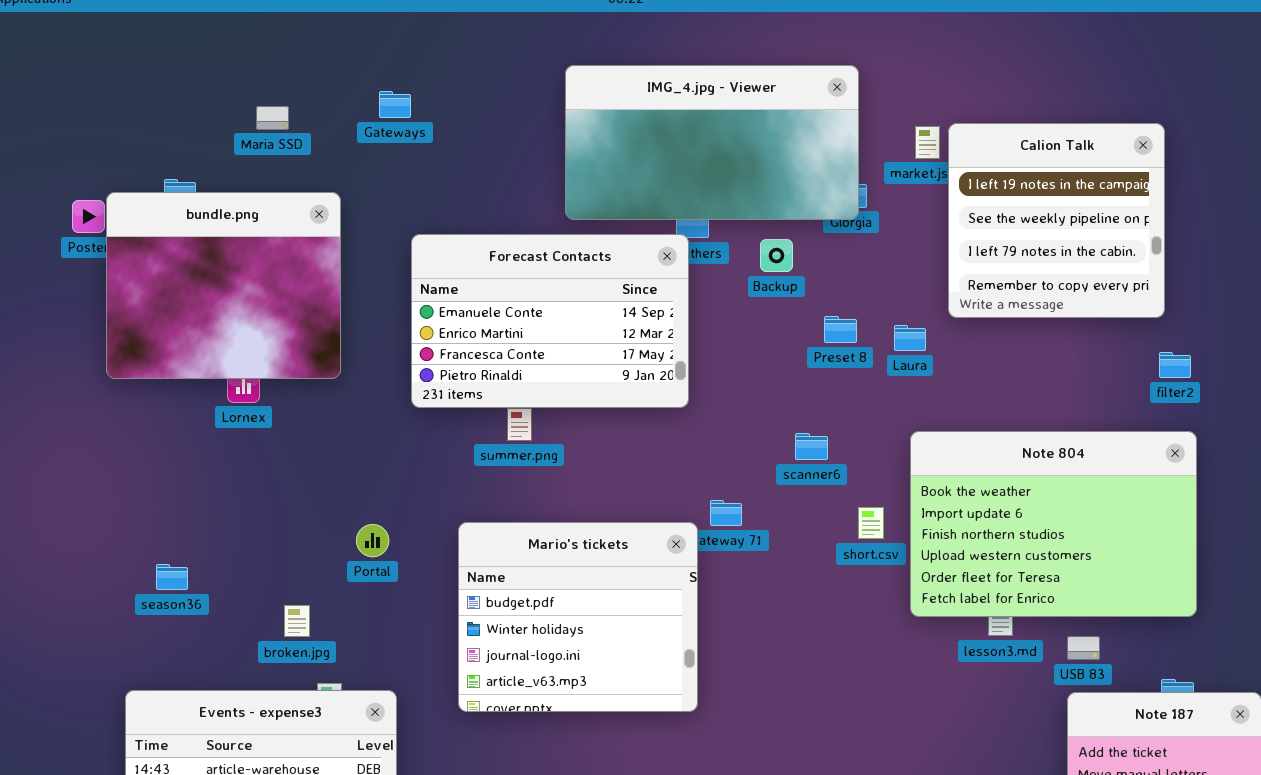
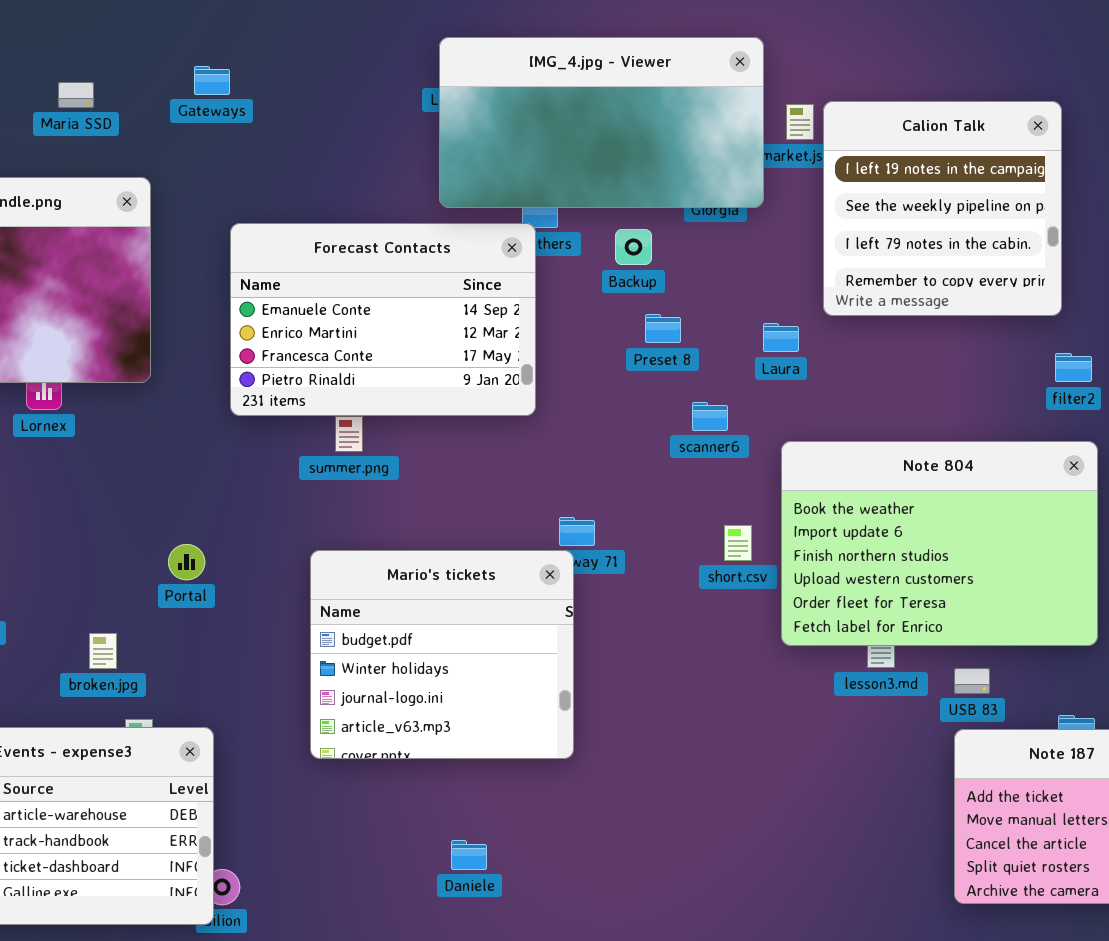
IMG_4.jpg - Viewer: [565,65,859,220] -> [439,37,764,208], moved
Preset 8: [824,316,857,343] -> [645,314,681,343], moved
scanner6: [795,433,828,460] -> [692,402,728,431], moved
Mario's tickets: [458,522,698,712] -> [310,550,574,759], moved

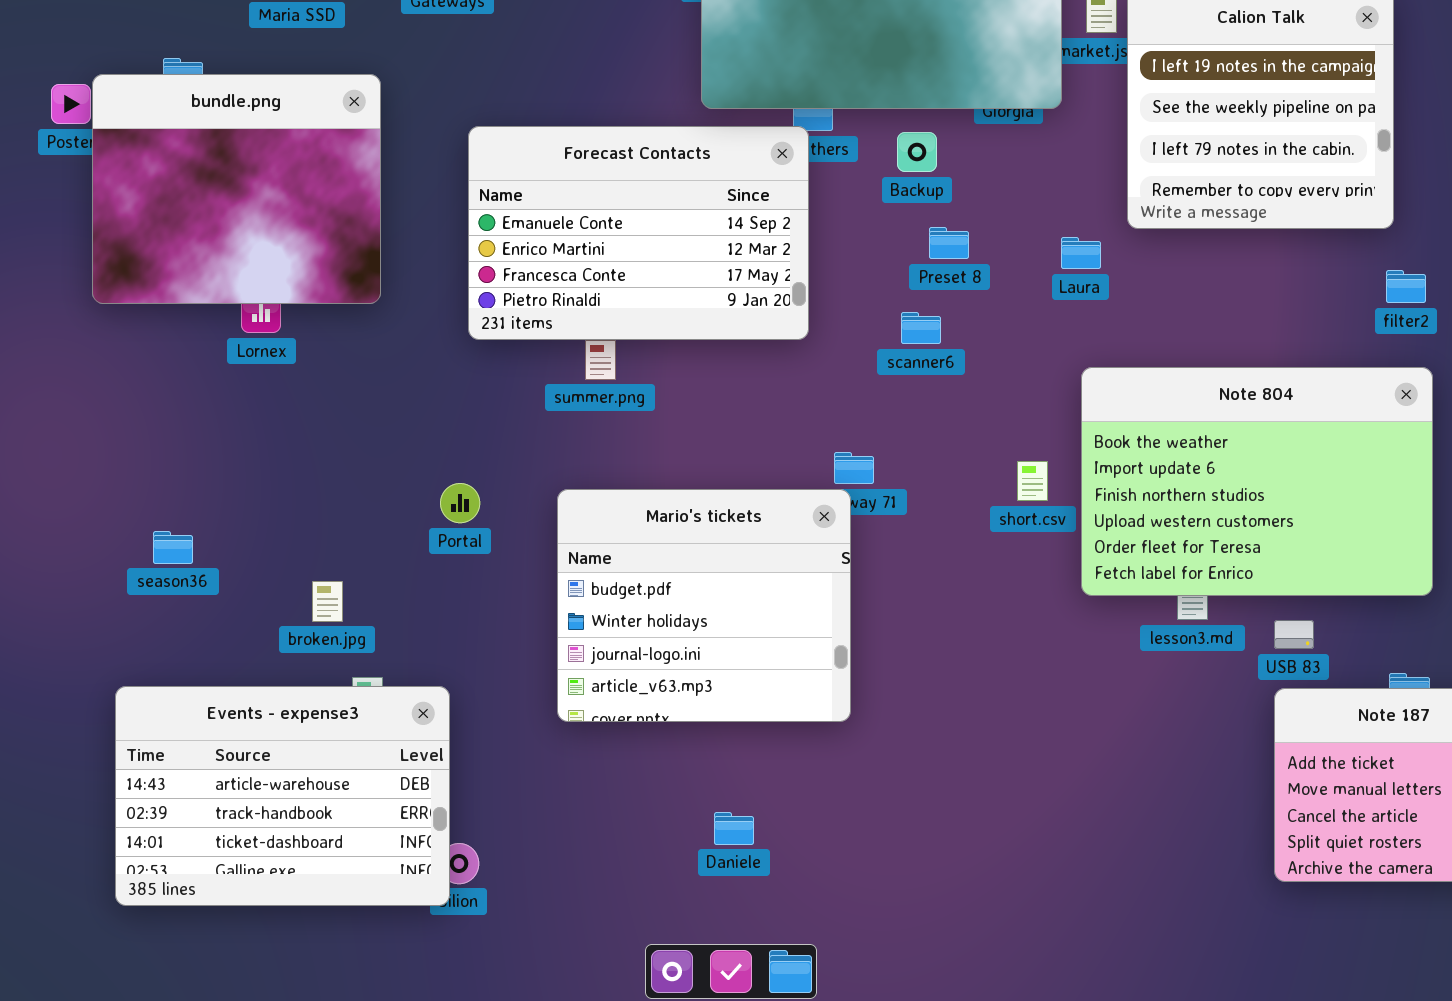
scanner6: [692,402,728,431] -> [901,312,941,344], moved
Portal: [168,544,205,580] -> [440,483,480,523], moved

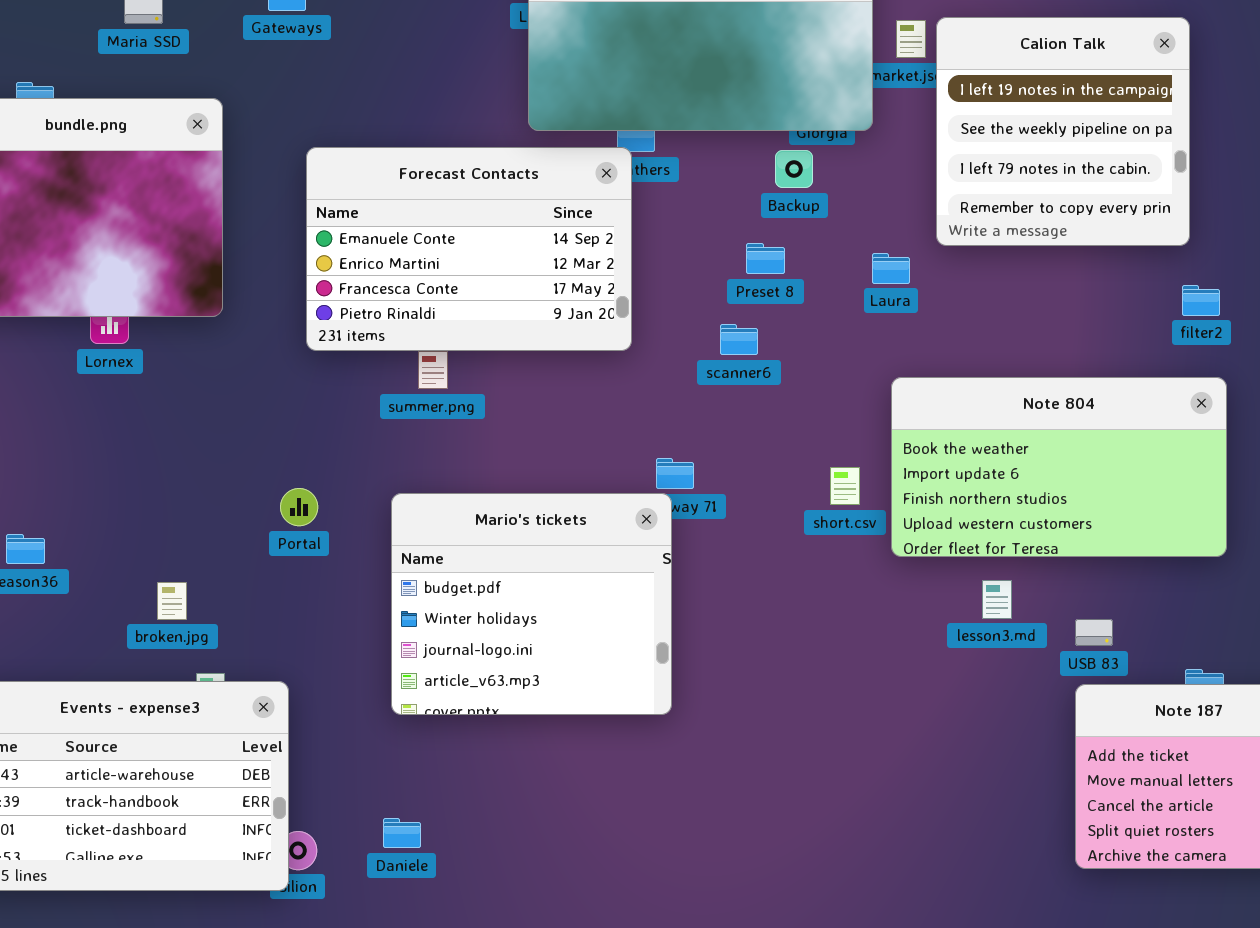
Backup: [897,132,937,172] -> [775,150,813,188], moved
Note 804: [1081,367,1433,596] -> [891,377,1227,557], resized
Daniele: [714,812,754,845] -> [383,818,421,848], moved

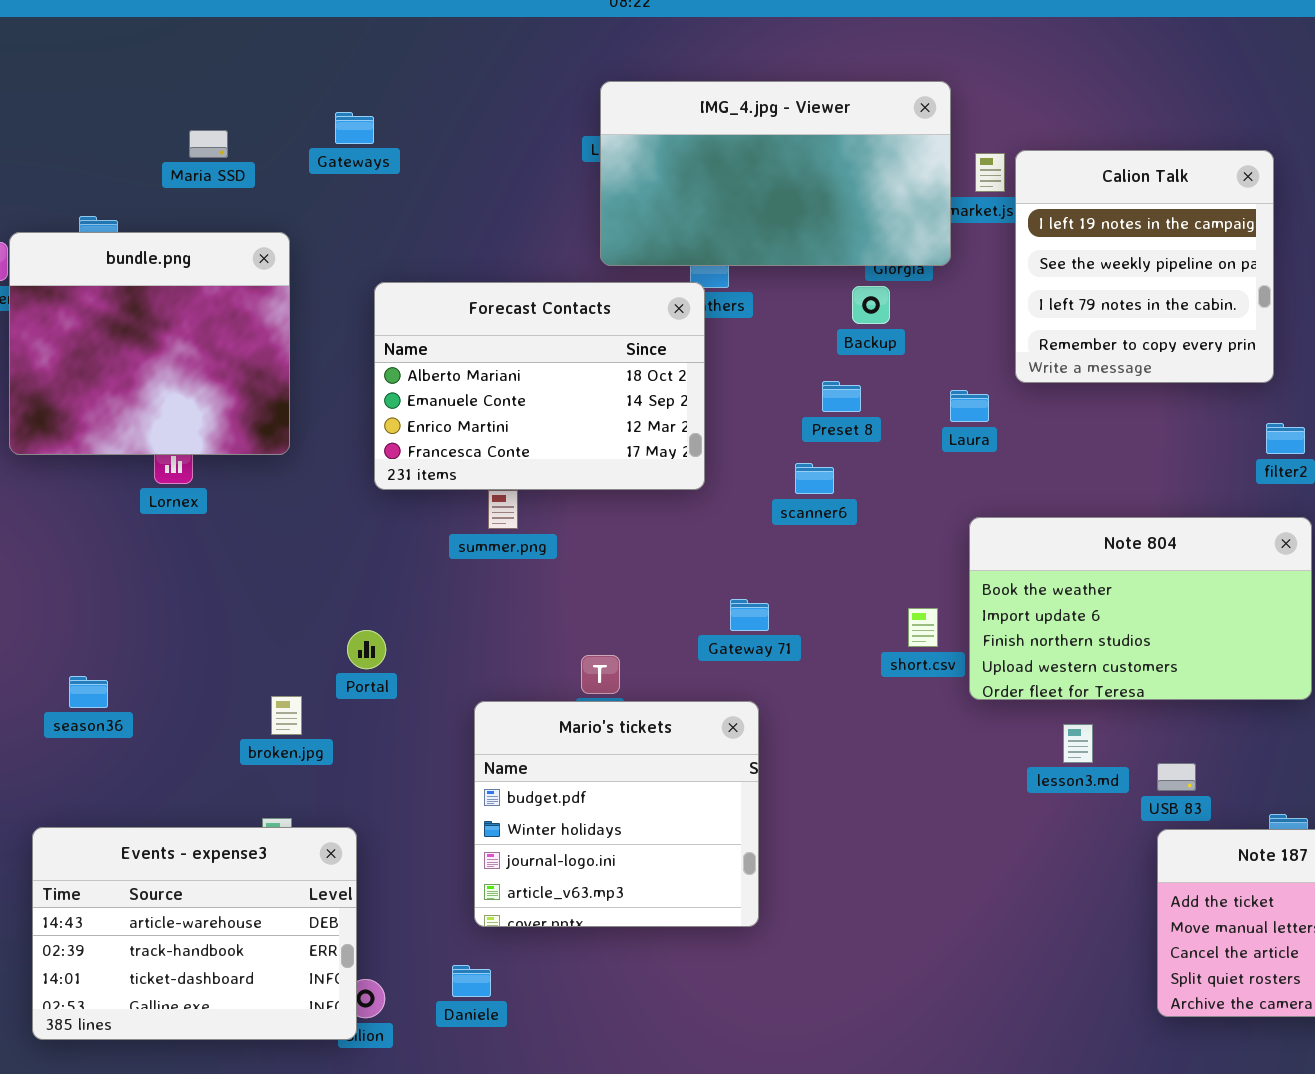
Forecast Contacts: [306,147,632,351] -> [374,282,705,490], scrolled up 1 row
Mario's tickets: [391,493,672,715] -> [474,701,759,927], moved
broken.jpg: [157,582,187,620] -> [271,696,302,735], moved

